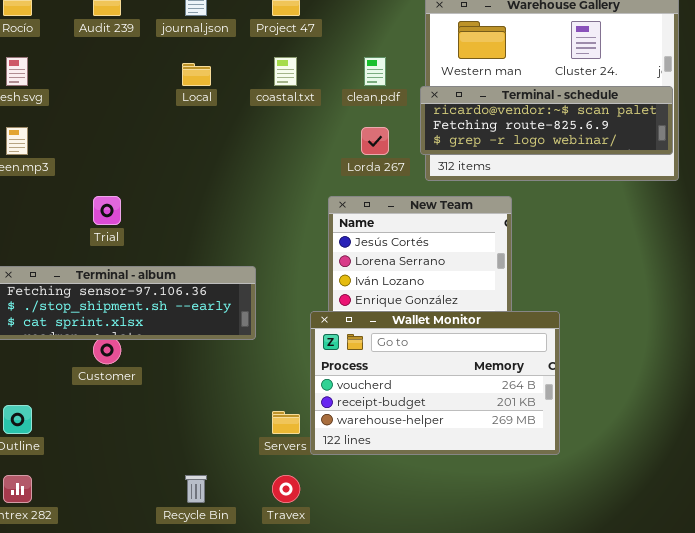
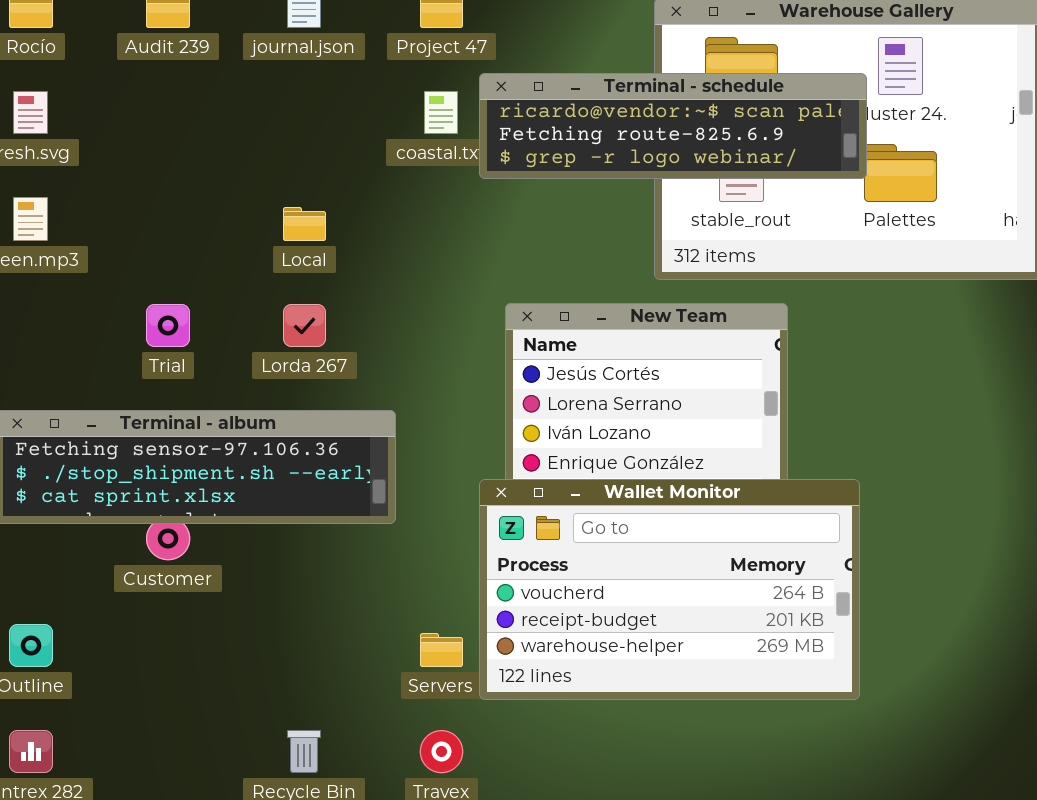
Local: [182,63,211,86] -> [283,207,326,241], moved
Terminal - schedule: [420,86,673,155] -> [479,73,867,179], moved
Lorda 267: [361,127,389,155] -> [283,304,326,347], moved

